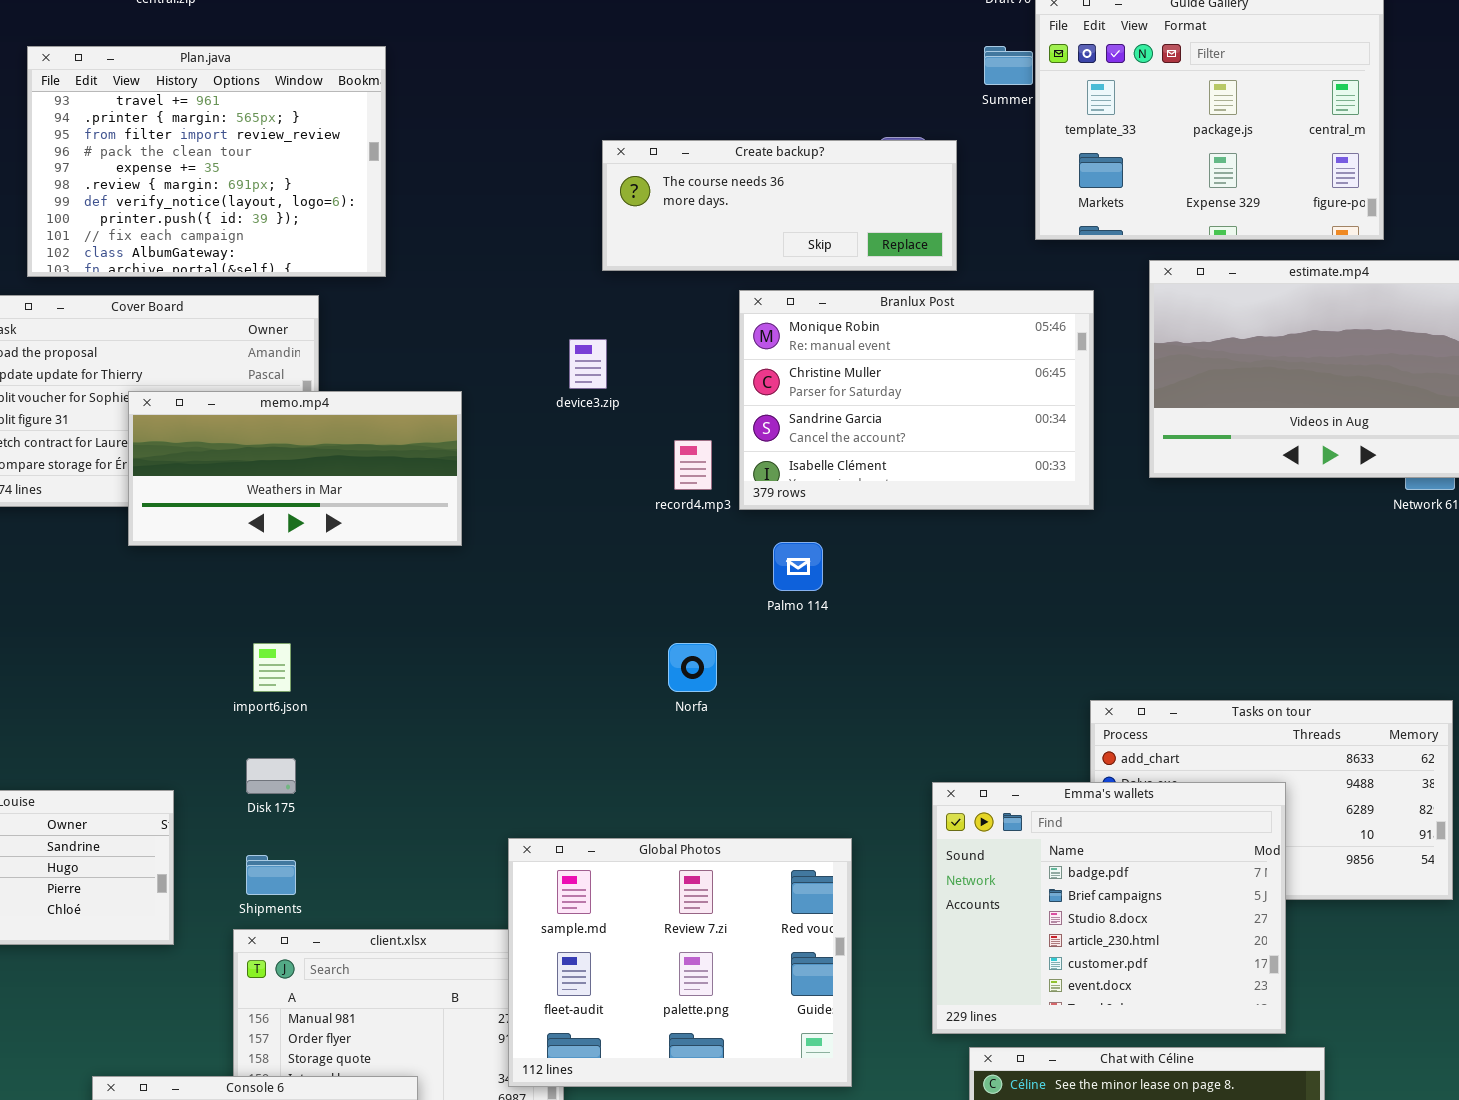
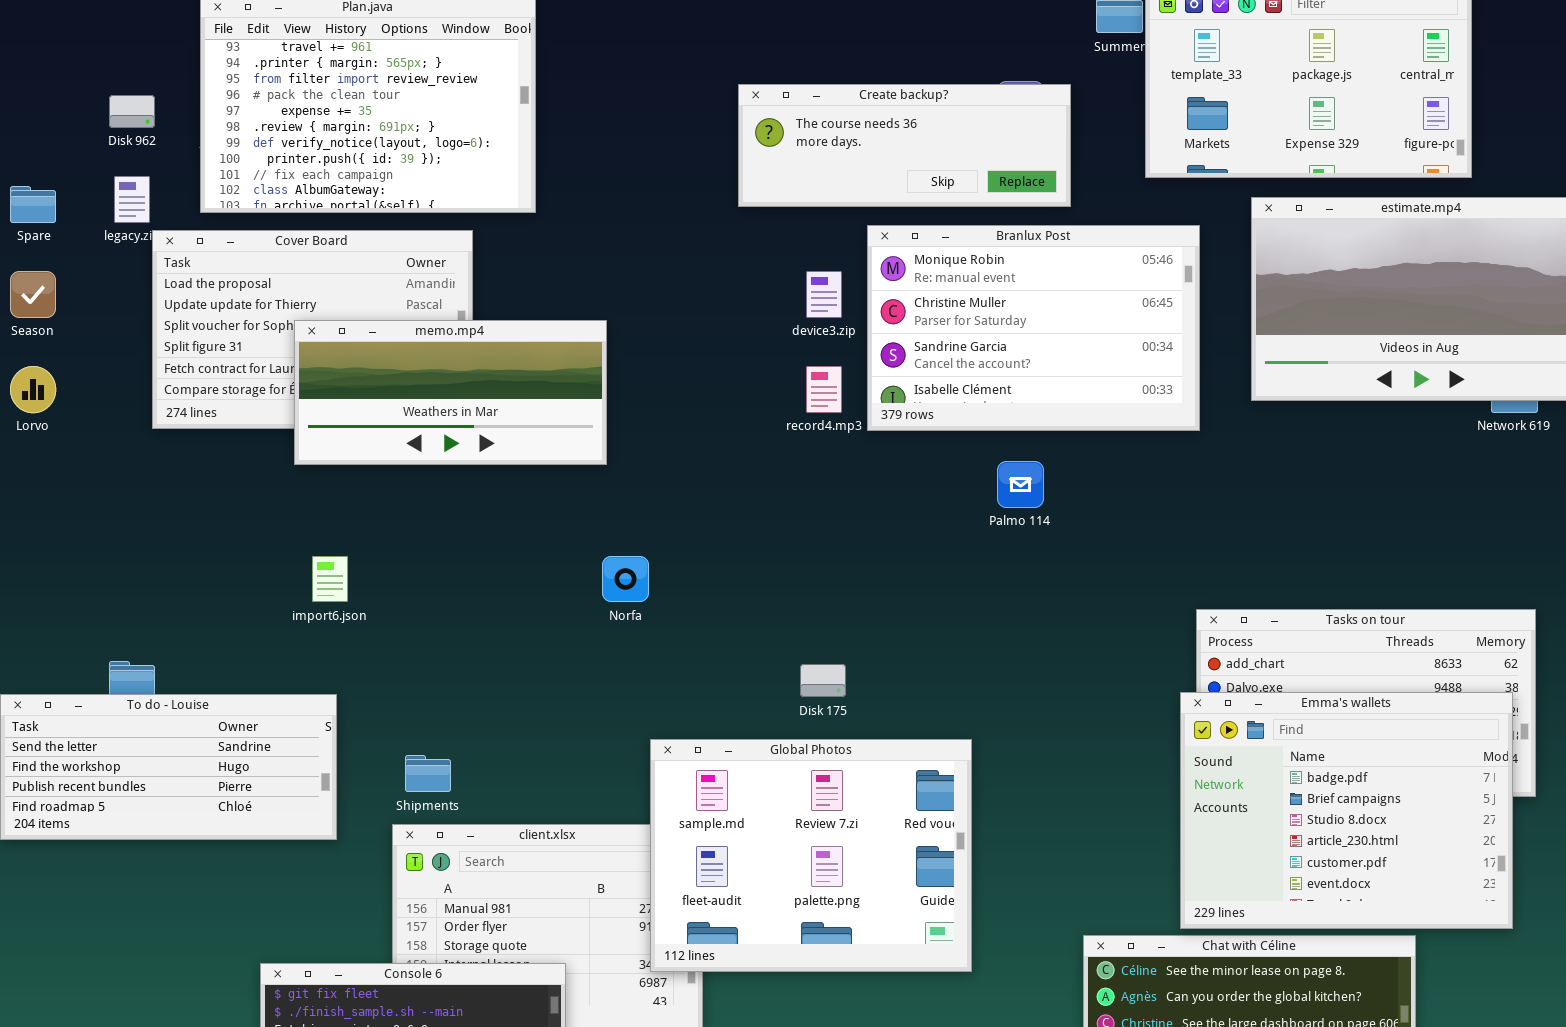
device3.zip: [569,339,607,389] -> [806,271,842,318], moved
Palmo 114: [773,542,823,591] -> [997,461,1044,508], moved
import6.json: [253,643,291,692] -> [312,556,348,602], moved
Norfa: [668,643,717,692] -> [602,556,649,602], moved
Disk 175: [246,758,296,794] -> [800,664,846,697], moved
Emma's wallets: [932,782,1286,1034] -> [1180,692,1513,929], moved

